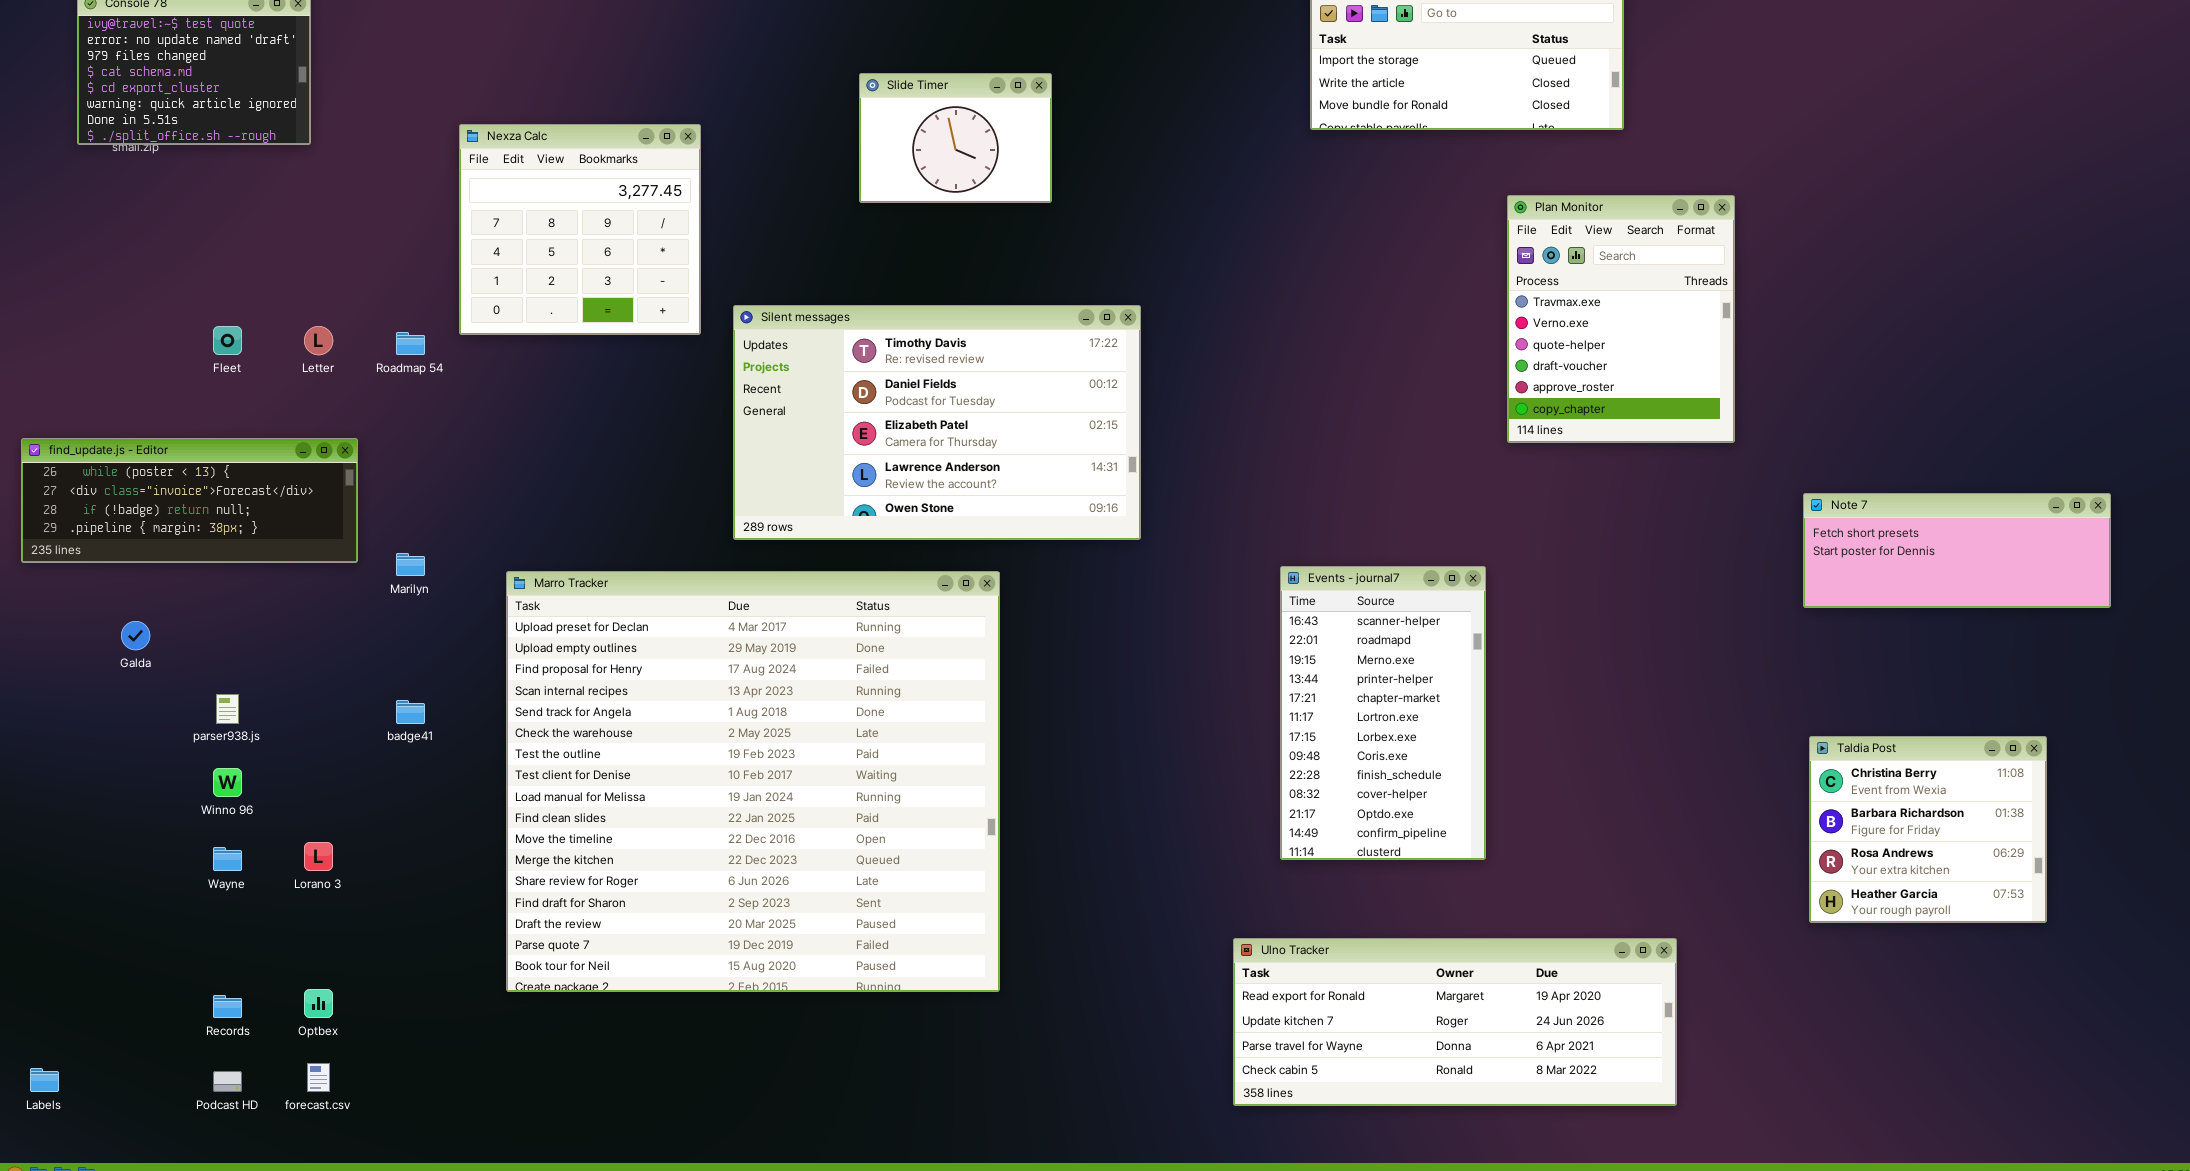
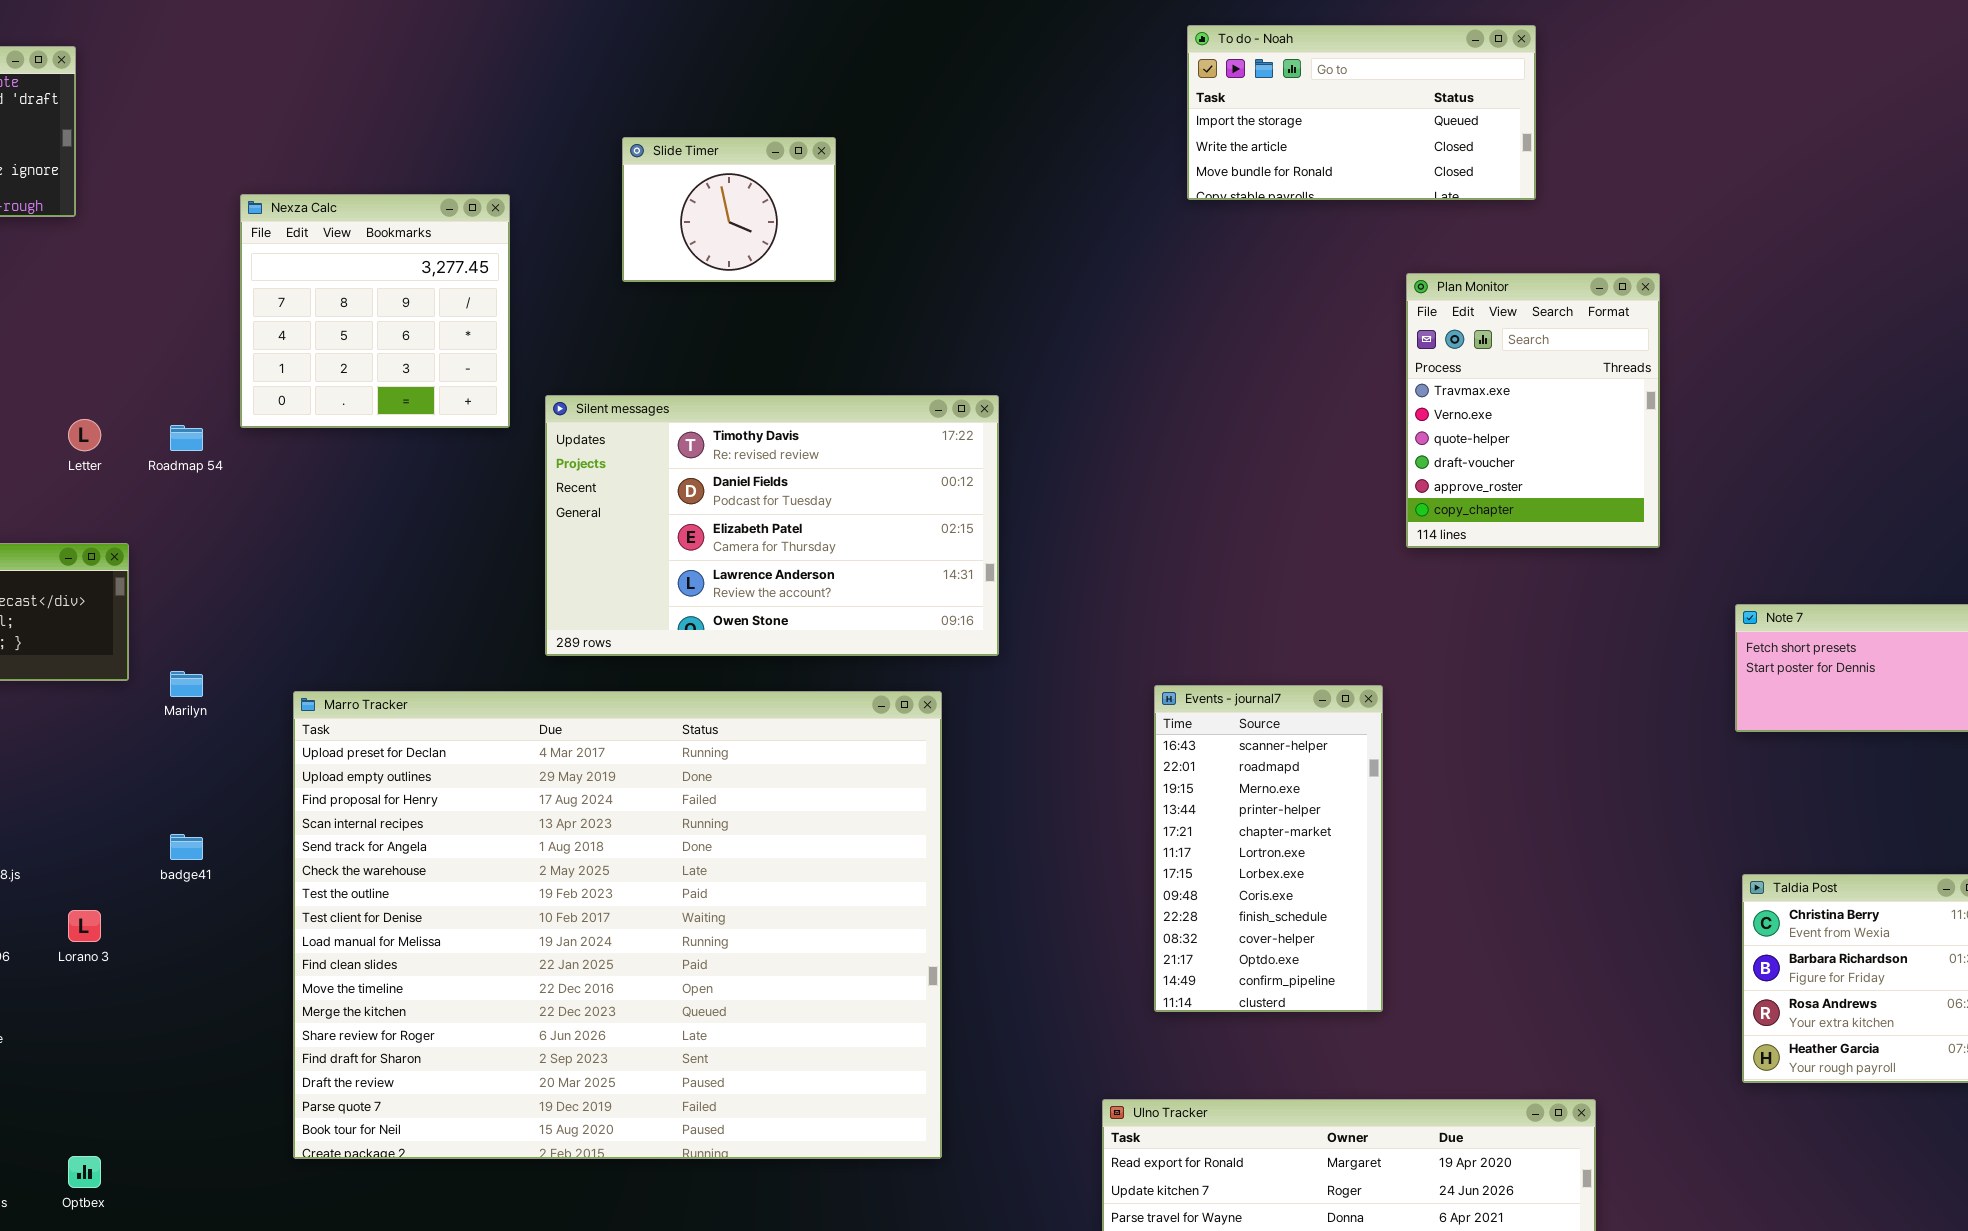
Slide Timer: [859,73,1052,203] -> [622,137,836,282], moved
Marro Tracker: [506,571,1000,992] -> [293,691,942,1159], resized
Lorano 3: [304,842,333,871] -> [68,910,101,942], moved

